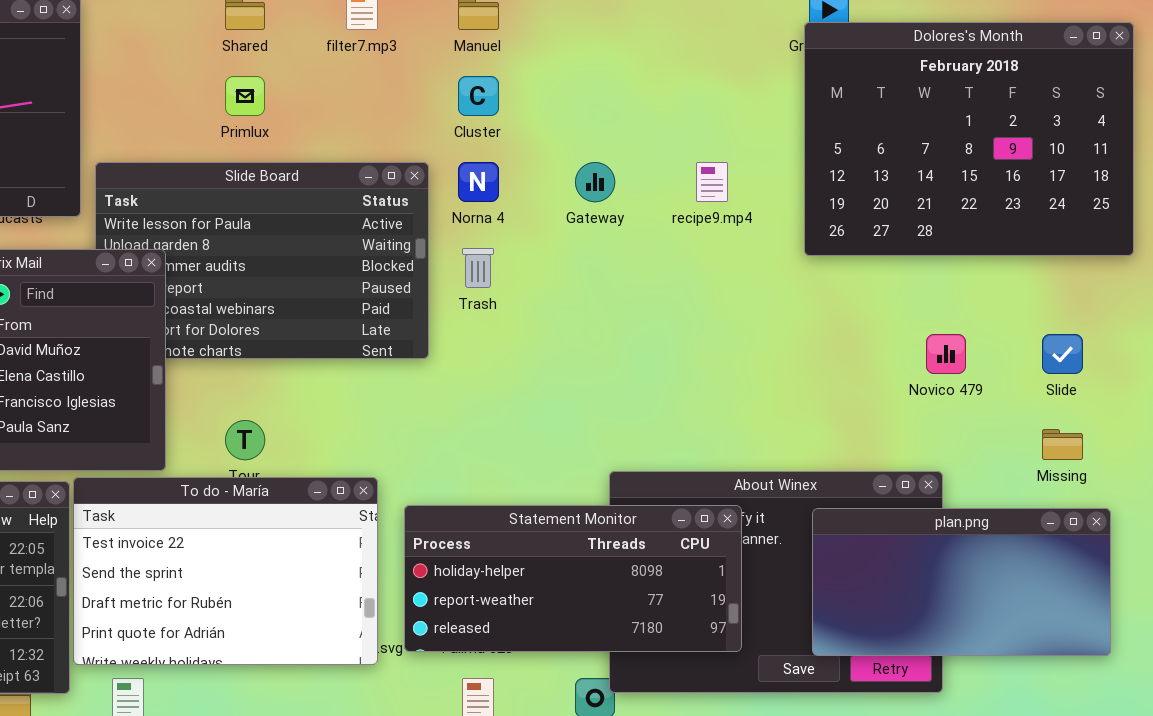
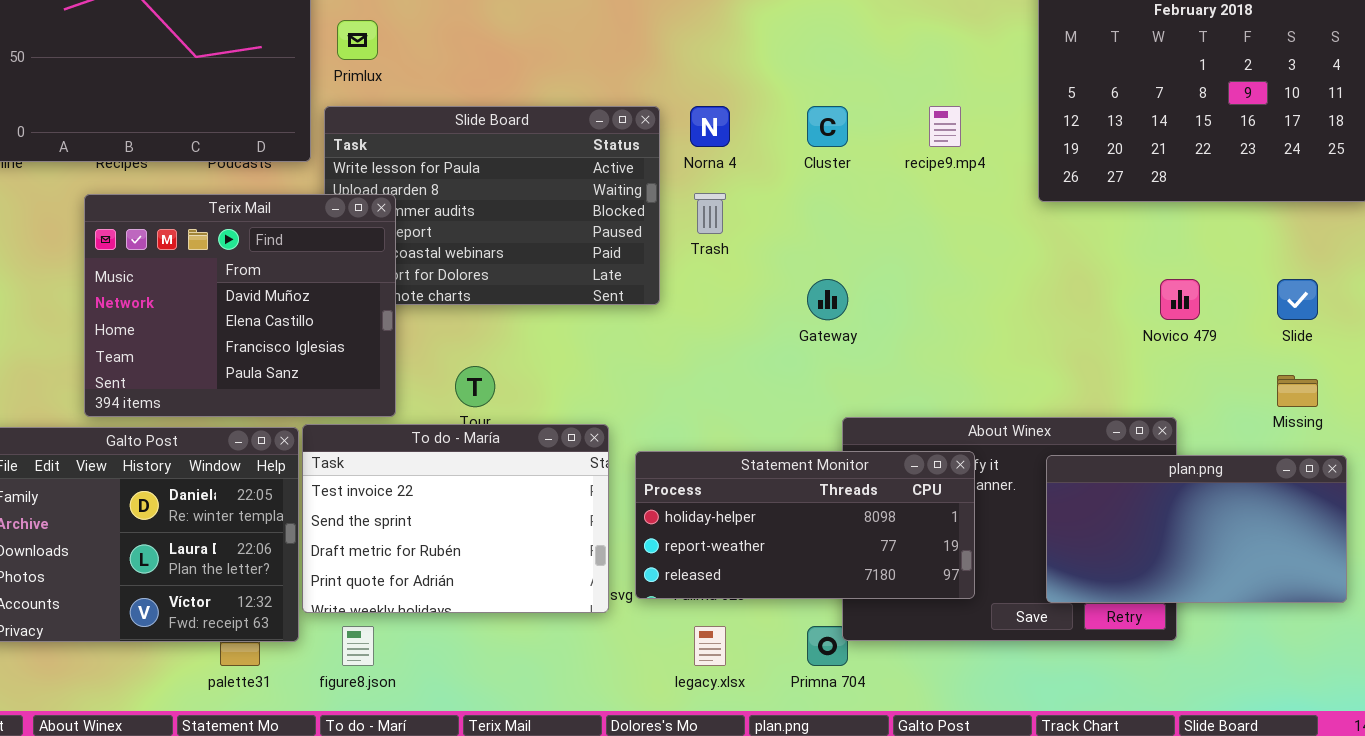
Primlux: [225,76,265,116] -> [337,20,378,60], moved
Cluster: [458,76,499,116] -> [807,106,848,147], moved
Gateway: [575,162,615,202] -> [807,279,848,320], moved

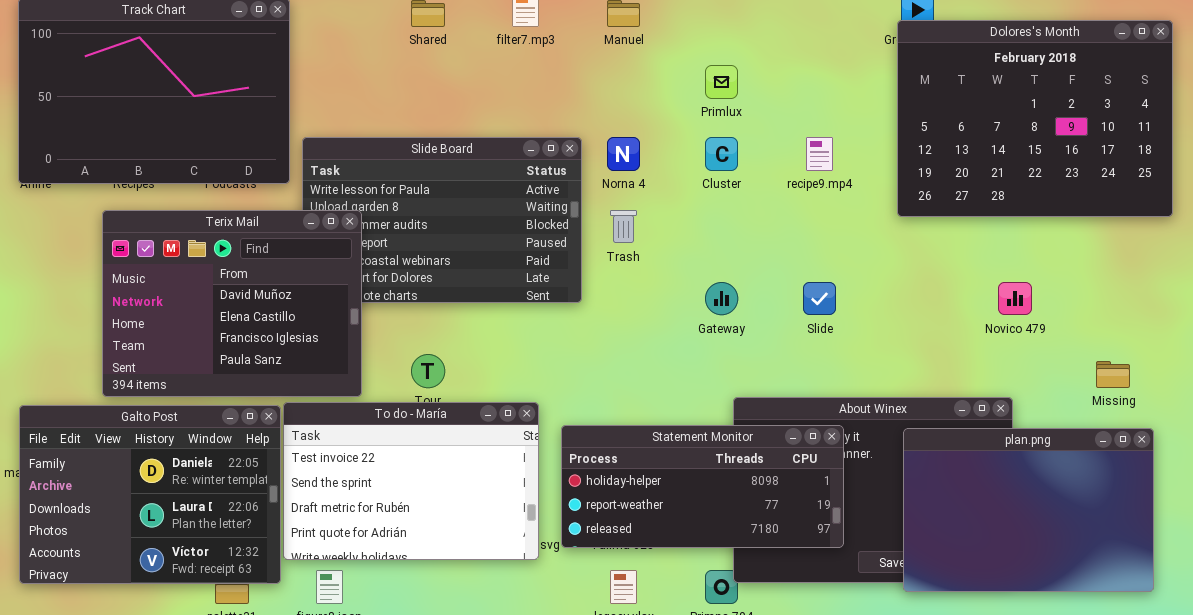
Primlux: [337,20,378,60] -> [705,65,738,99], moved
Slide: [1277,279,1318,320] -> [803,282,836,315], moved
plan.png: [1046,455,1347,603] -> [903,428,1154,592], resized

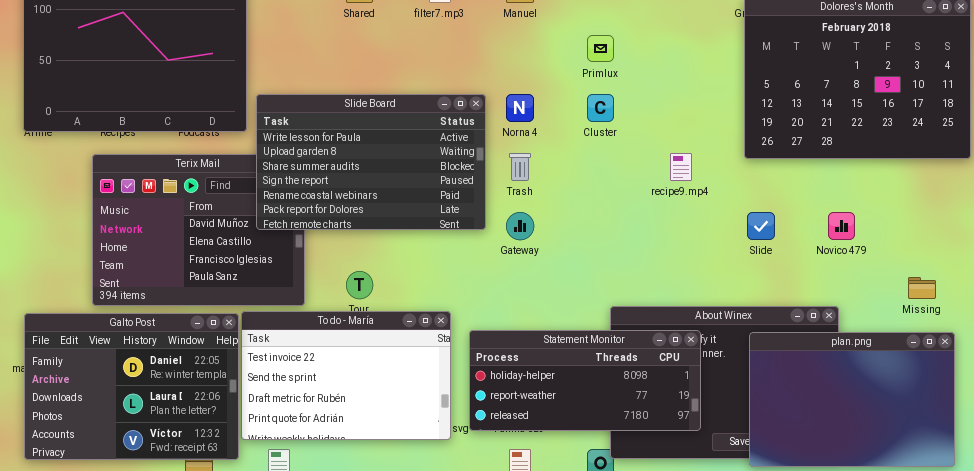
Slide Board: [302,137,582,303] -> [256,94,486,230], raised
recipe9.mp4: [806,137,833,171] -> [670,153,692,181], moved
Gateway: [705,282,738,315] -> [506,212,534,240], moved
Slide: [803,282,836,315] -> [747,212,775,240], moved

